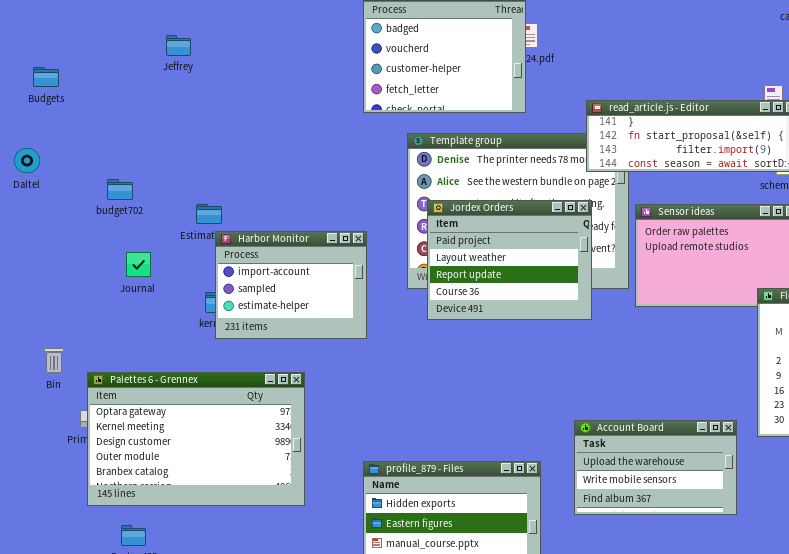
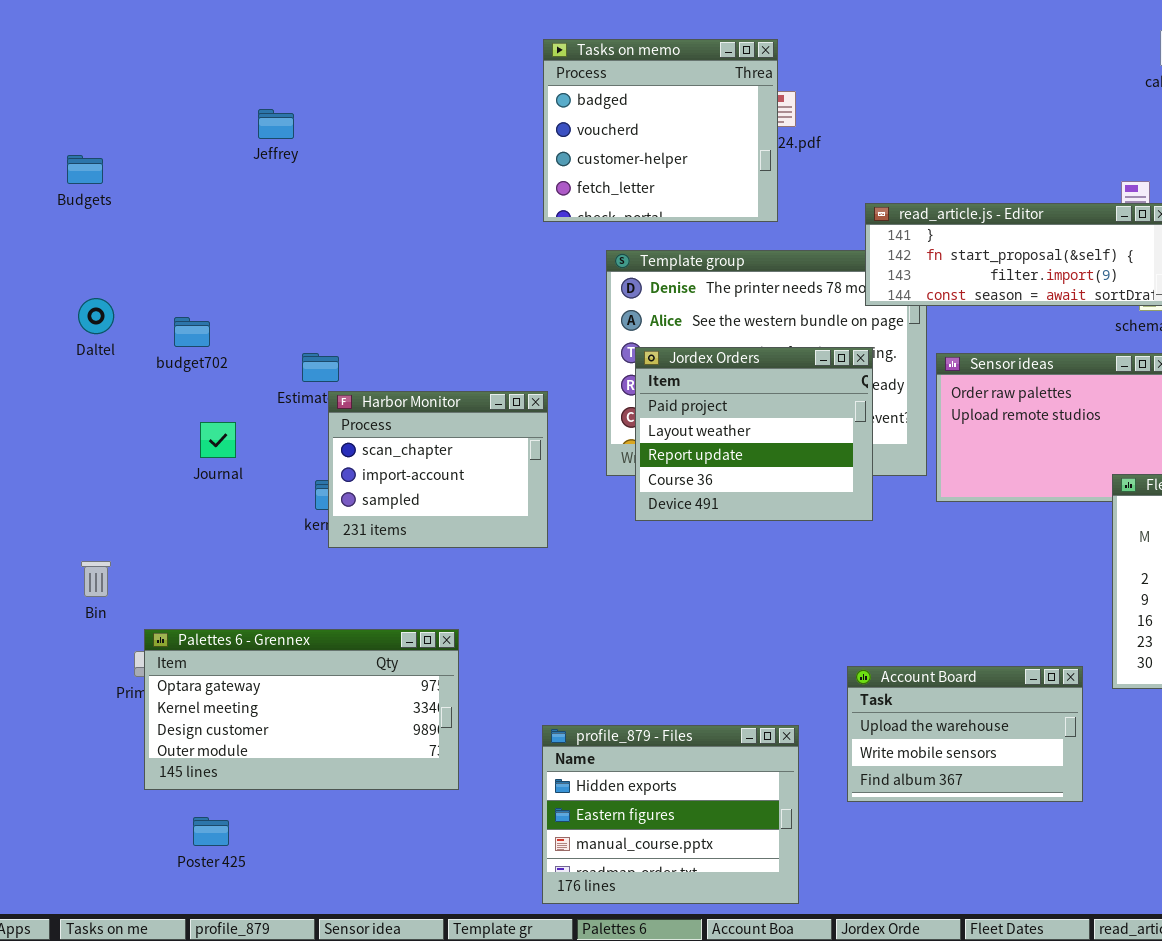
Daltel: [14,148,40,173] -> [78,298,114,334], moved
Harbor Monitor: [215,231,367,339] -> [328,391,548,548], scrolled up 1 row
Palettes 6 - Grennex: [87,372,305,506] -> [144,629,459,790], resized

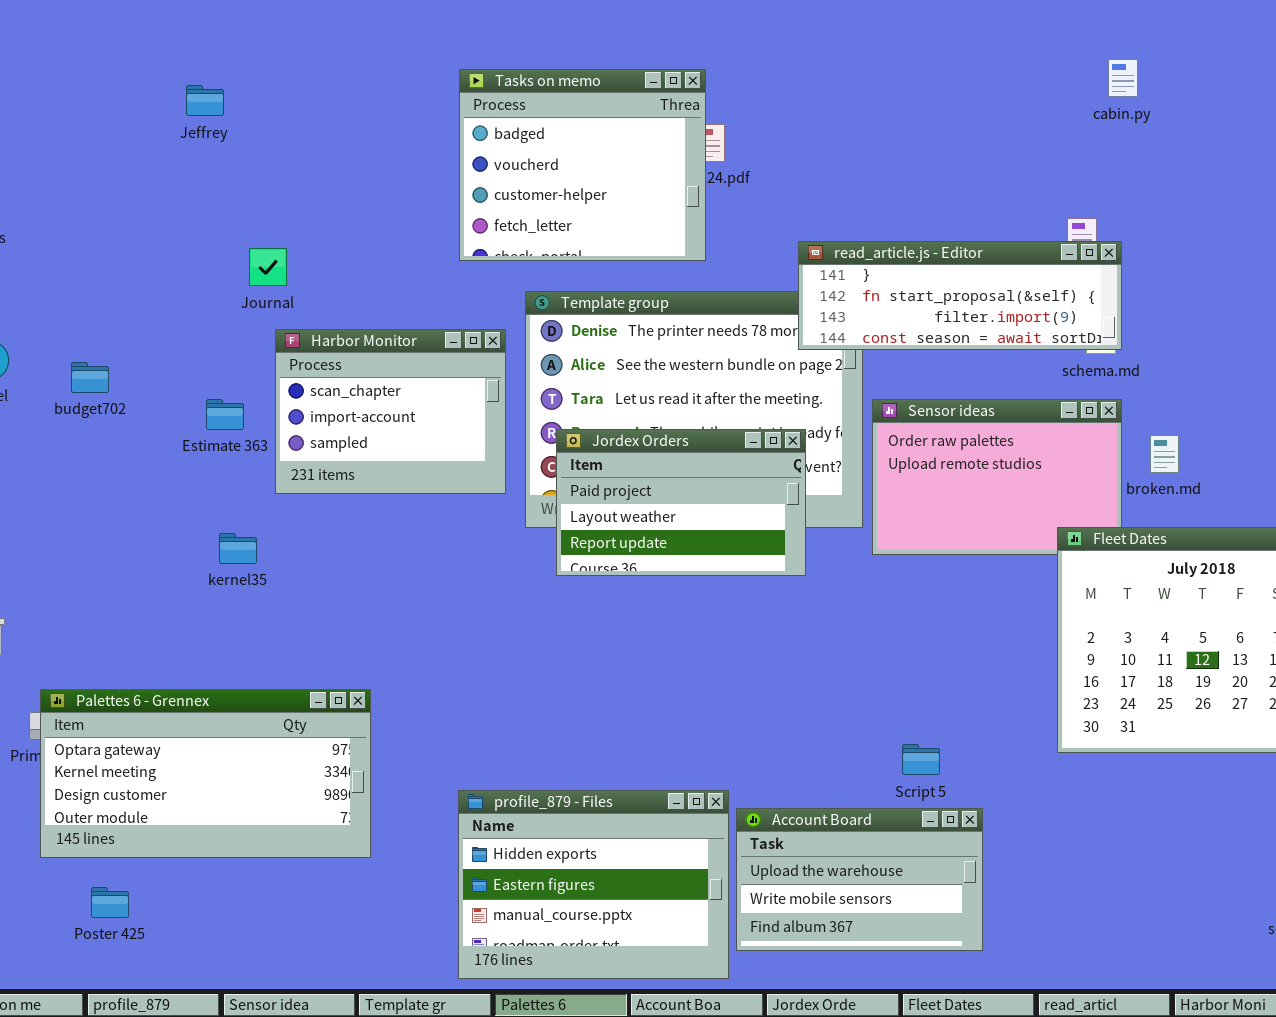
Jeffrey: [258,109,294,139] -> [186,85,224,116], moved
Jordex Orders: [635,347,873,521] -> [556,429,806,576], resized
Harbor Monitor: [328,391,548,548] -> [275,329,506,494], moved
Journal: [200,422,236,458] -> [249,248,287,286], moved
Account Board: [847,666,1083,802] -> [736,808,983,951], moved

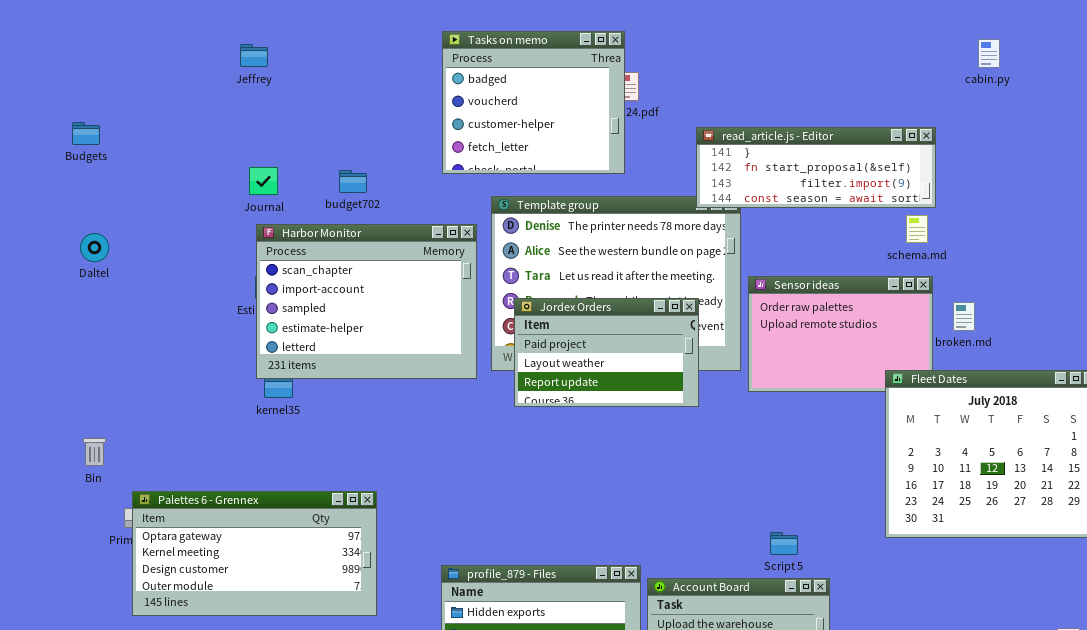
cabin.py: [1108,59,1138,97] -> [978,39,1000,68], moved
read_article.js - Editor: [798,241,1122,350] -> [696,127,936,208], moved
Journal: [249,248,287,286] -> [249,167,278,195], moved
Harbor Monitor: [275,329,506,494] -> [256,224,477,379], resized
budget702: [71,362,109,393] -> [339,170,367,193], moved

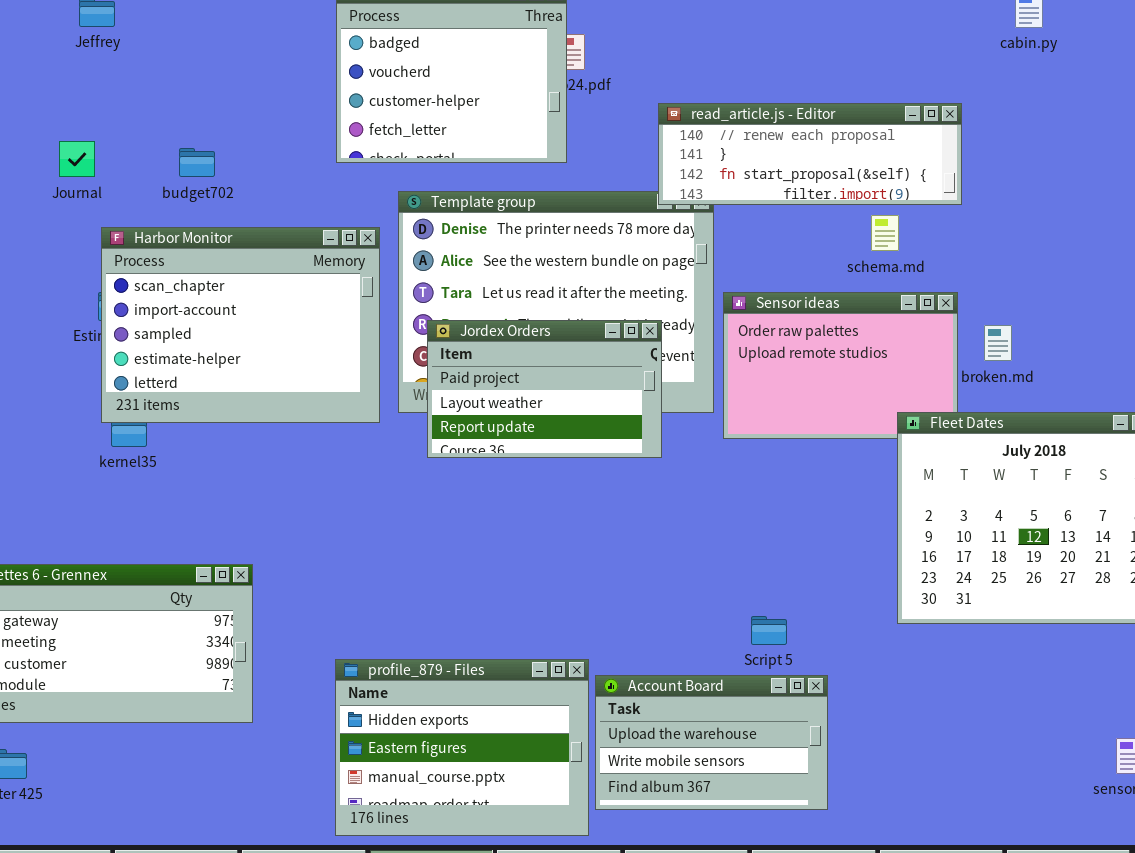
read_article.js - Editor: [696,127,936,208] -> [658,103,962,205], scrolled up 1 row
Journal: [249,167,278,195] -> [59,141,95,177], moved
budget702: [339,170,367,193] -> [179,148,215,177], moved
schema.md: [906,215,928,243] -> [871,215,899,251], moved

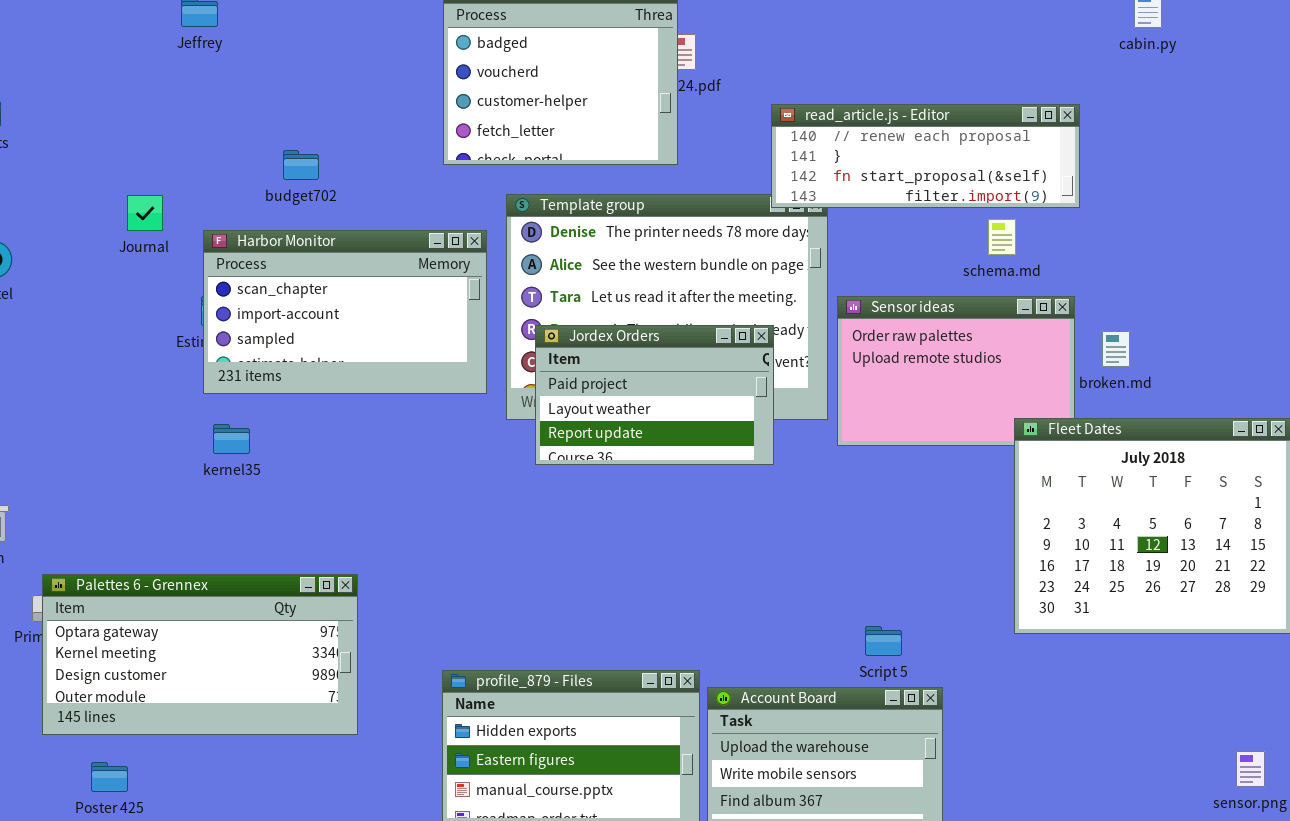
Journal: [59,141,95,177] -> [127,195,163,231], moved
Harbor Monitor: [101,227,380,423] -> [203,230,487,394], resized

